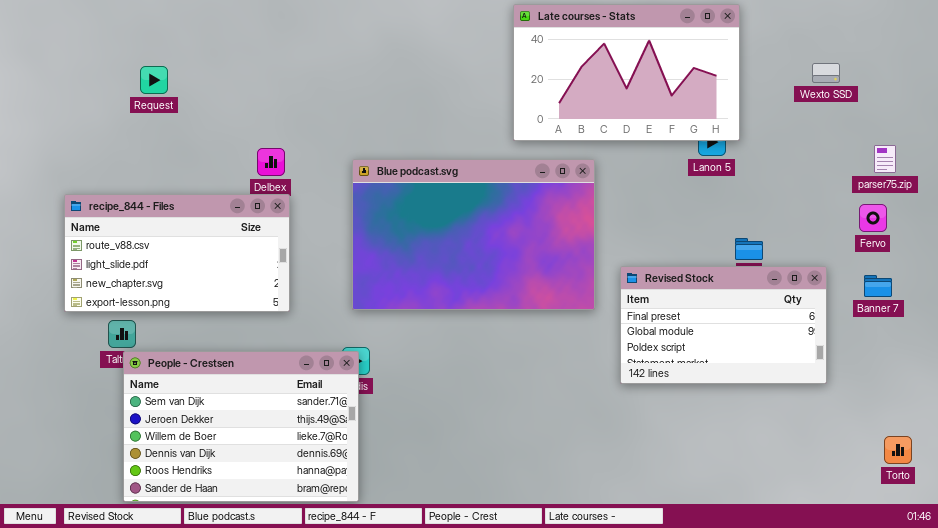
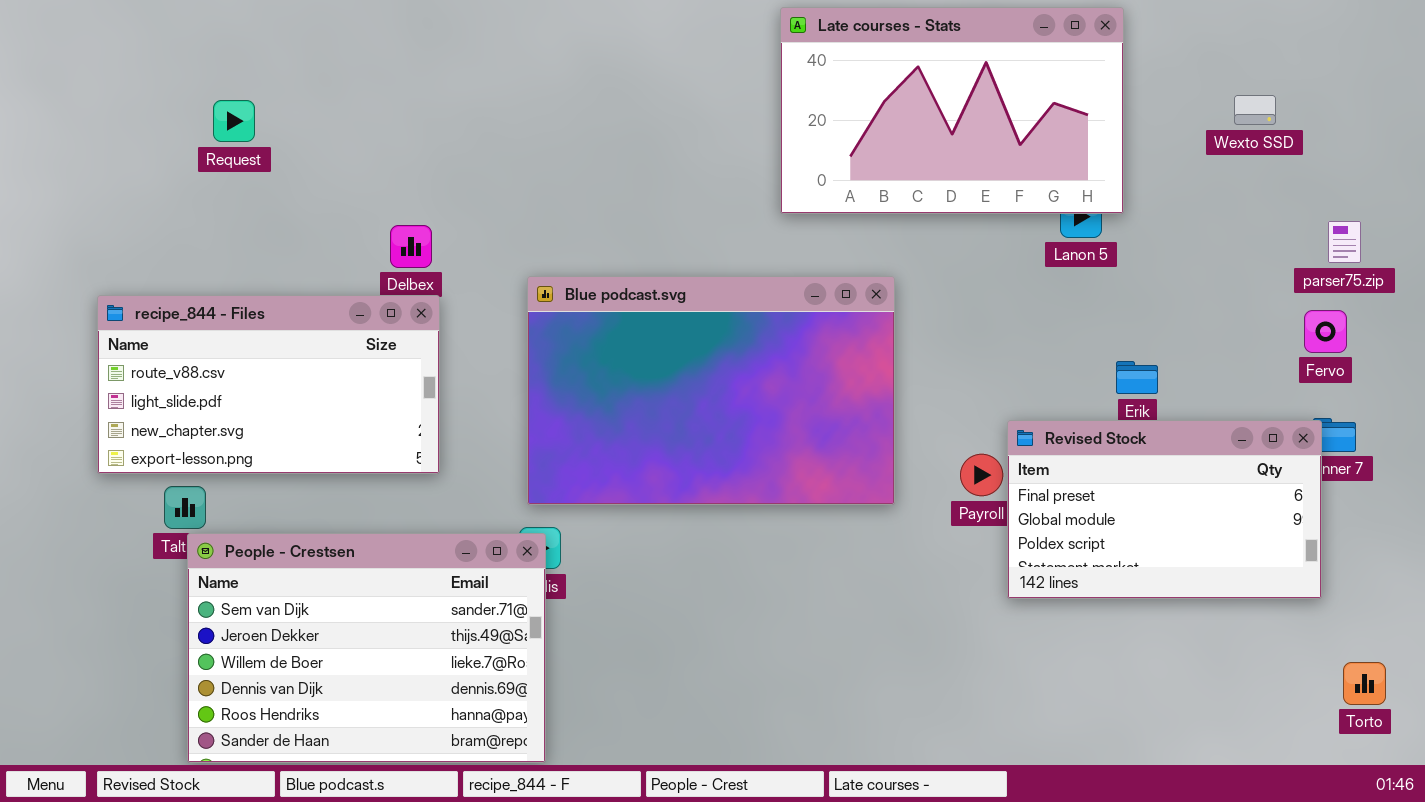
Blue podcast.svg: [352,159,595,310] -> [527,276,895,505], moved
Revised Stock: [620,266,827,384] -> [1007,420,1322,599], moved

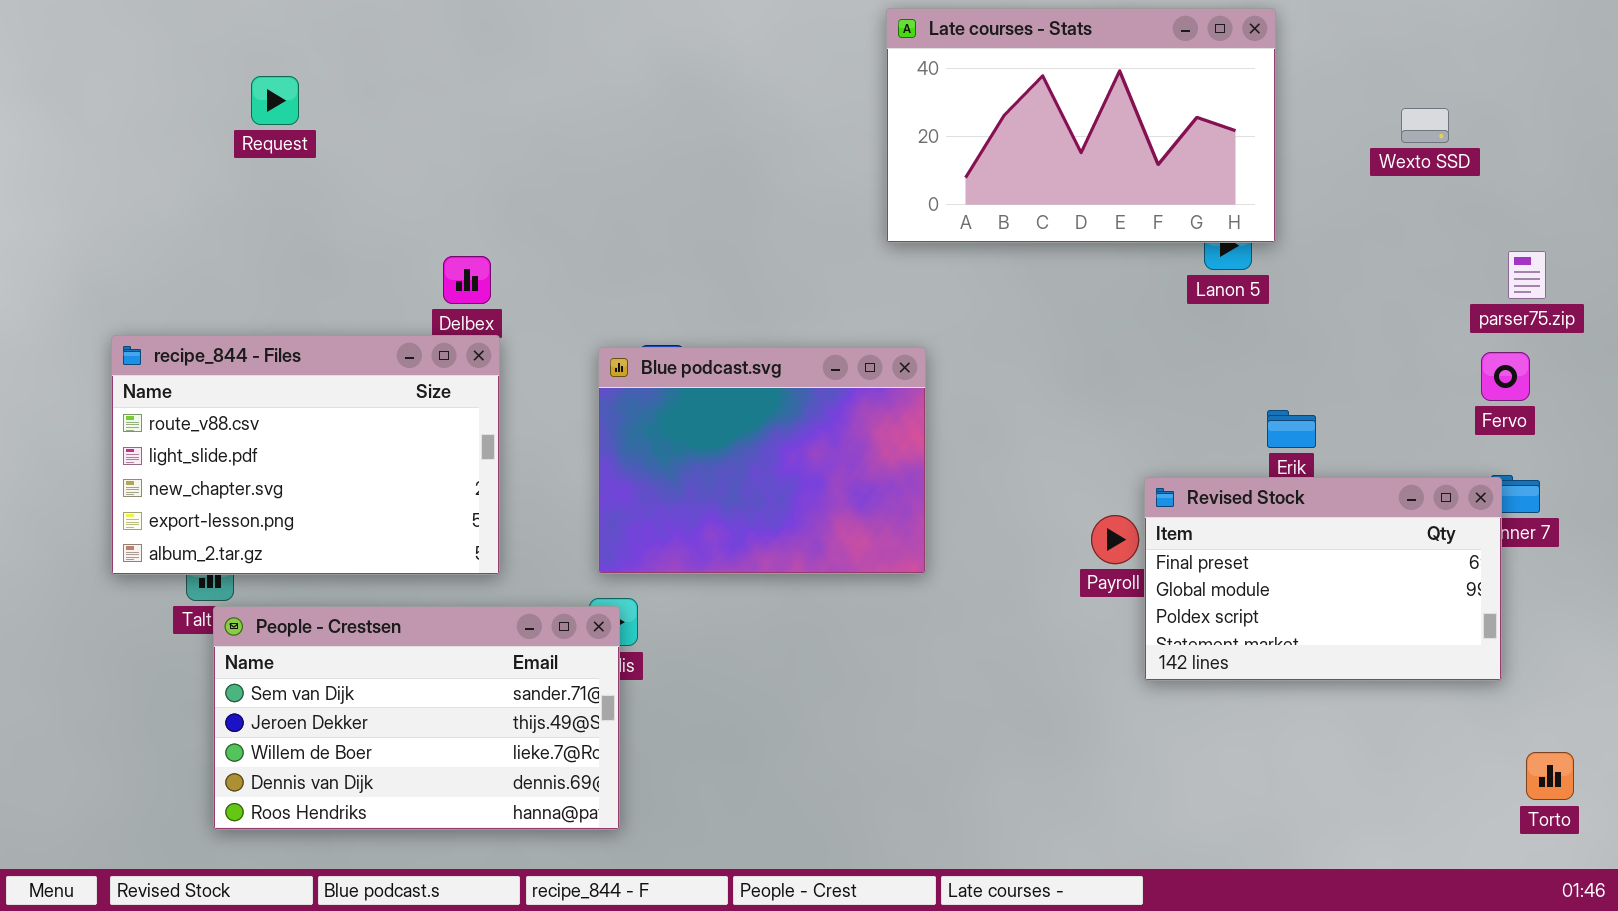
Request: [213,100,255,142] -> [251,76,299,125], moved
Blue podcast.svg: [527,276,895,505] -> [598,347,926,574], resized
recipe_844 - Files: [97,295,440,474] -> [111,335,500,575], resized
People - Crestsen: [187,533,546,763] -> [213,606,620,830], resized

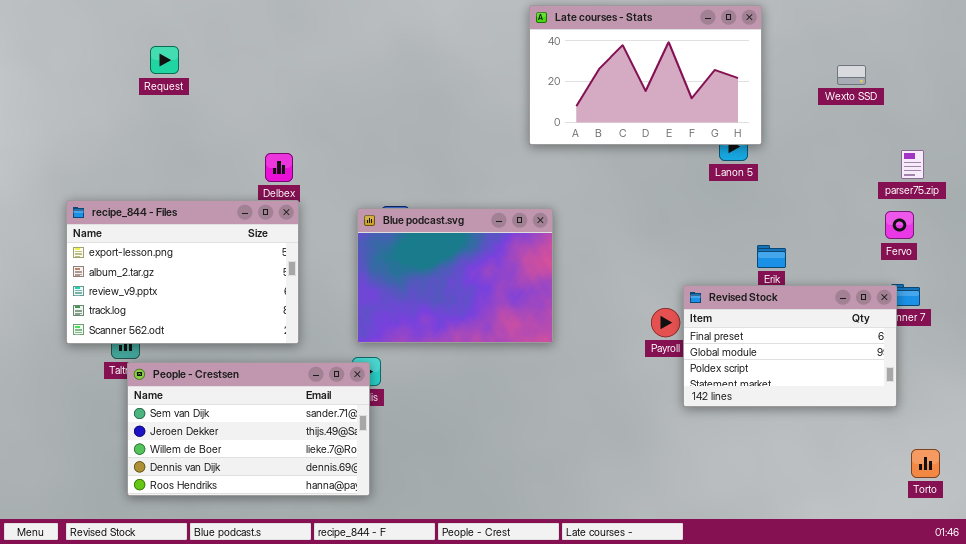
recipe_844 - Files: [111,335,500,575] -> [66,200,299,344], scrolled down 3 rows

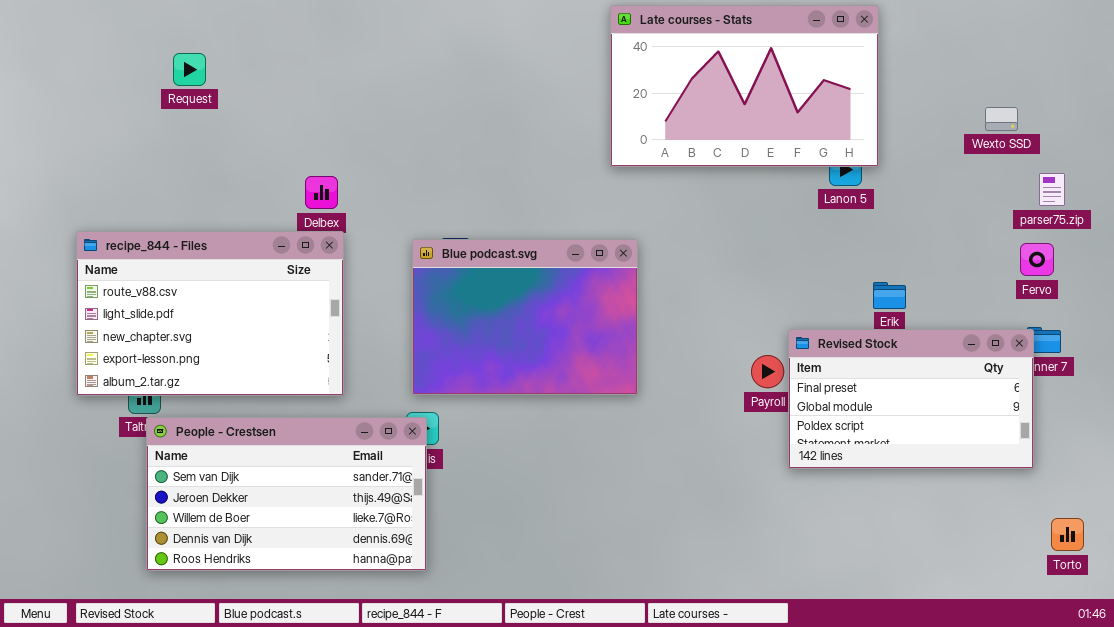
Wexto SSD: [837,65,866,85] -> [985,107,1018,131], moved
recipe_844 - Files: [66,200,299,344] -> [76,231,344,396], scrolled up 3 rows

